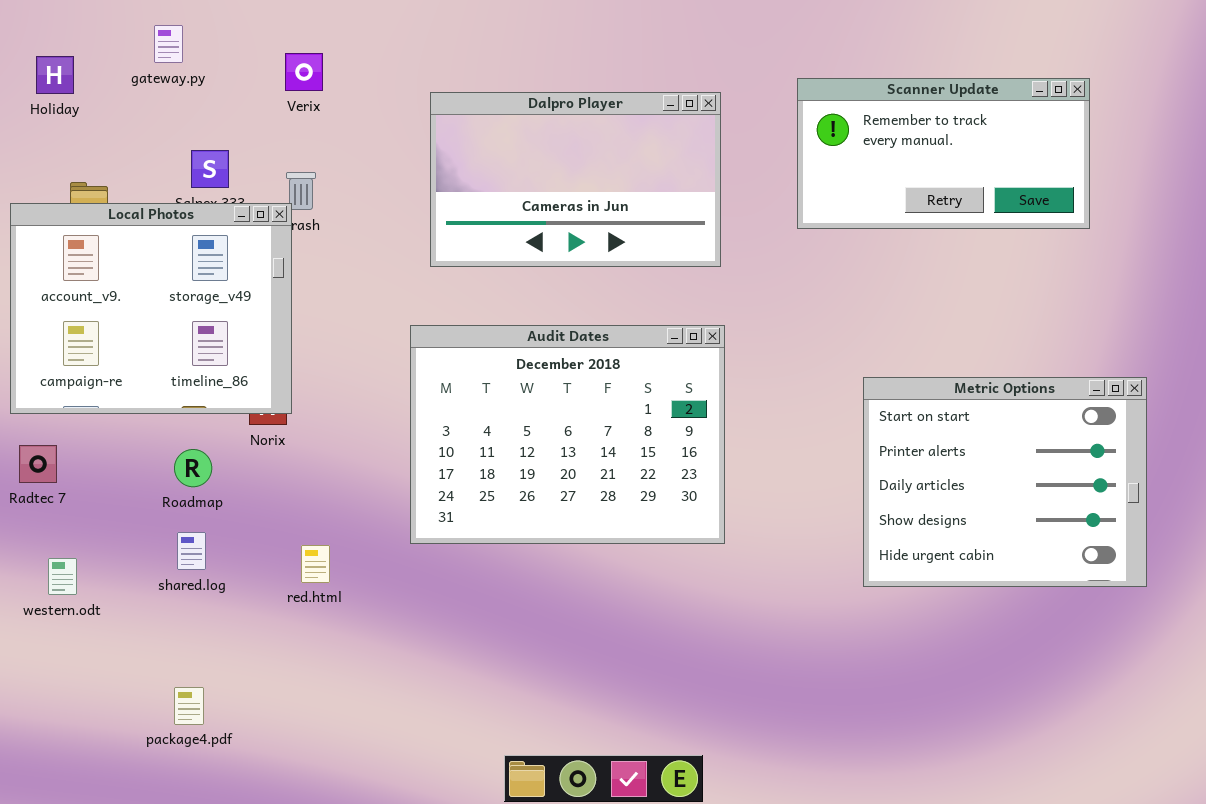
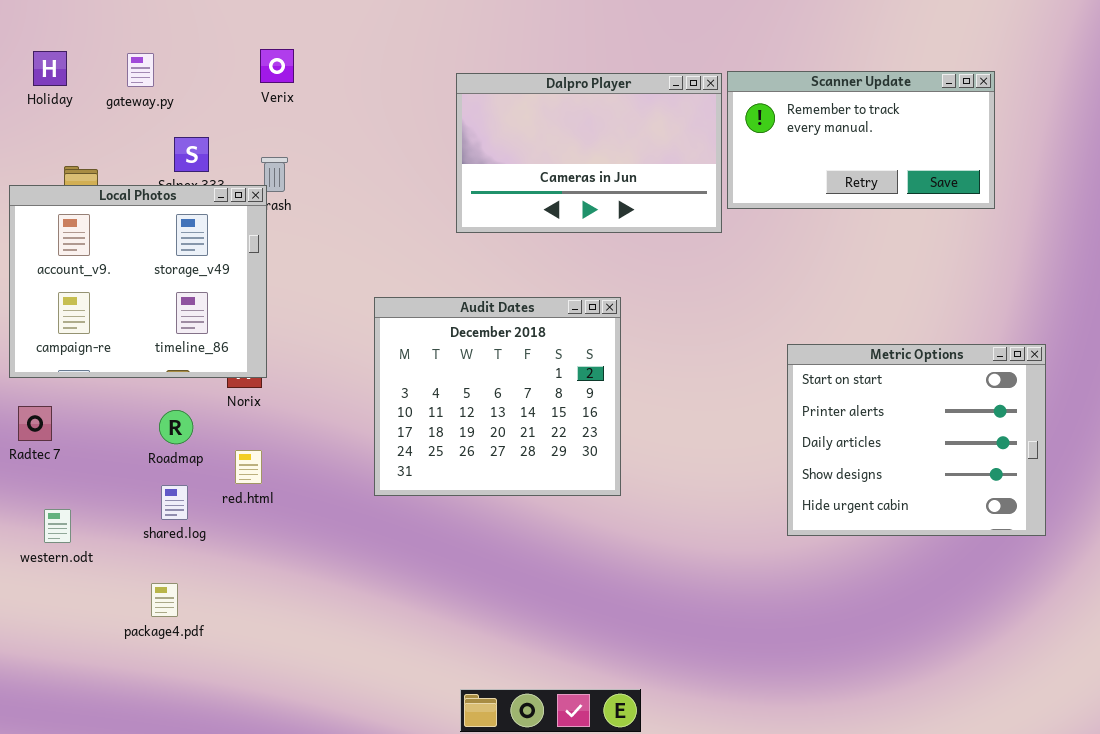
gateway.py: [154,25,183,63] -> [127,53,154,87], moved
Dalpro Player: [430,92,721,267] -> [456,73,722,233], moved
Audit Dates: [410,325,725,544] -> [374,297,621,496], resized
red.html: [301,545,330,583] -> [235,450,262,484], moved
package4.pdf: [174,687,204,725] -> [151,583,178,617], moved

